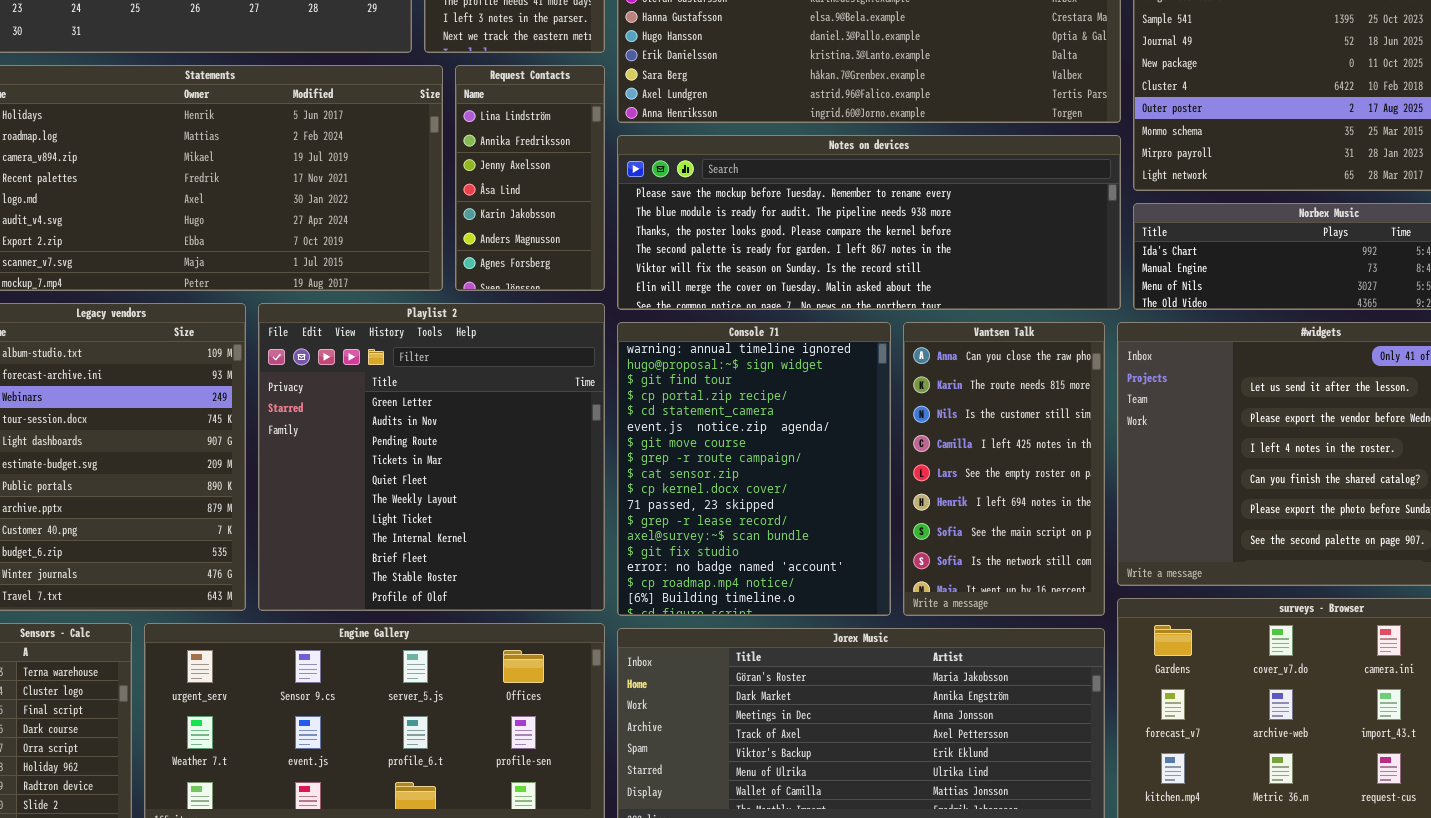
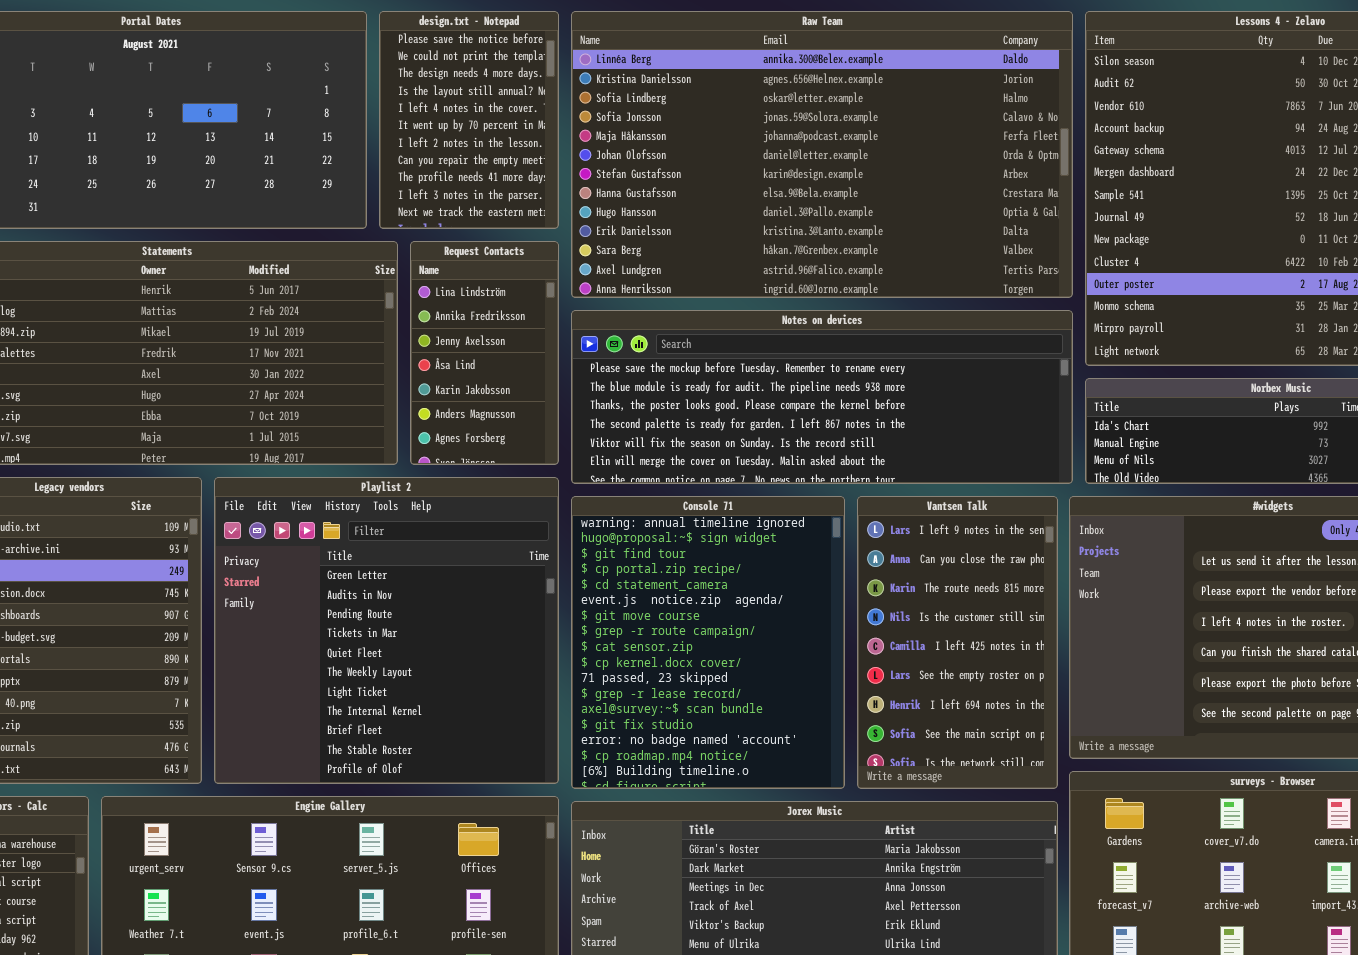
Vantsen Talk: [903,322,1105,616] -> [857,496,1058,789], scrolled up 1 row

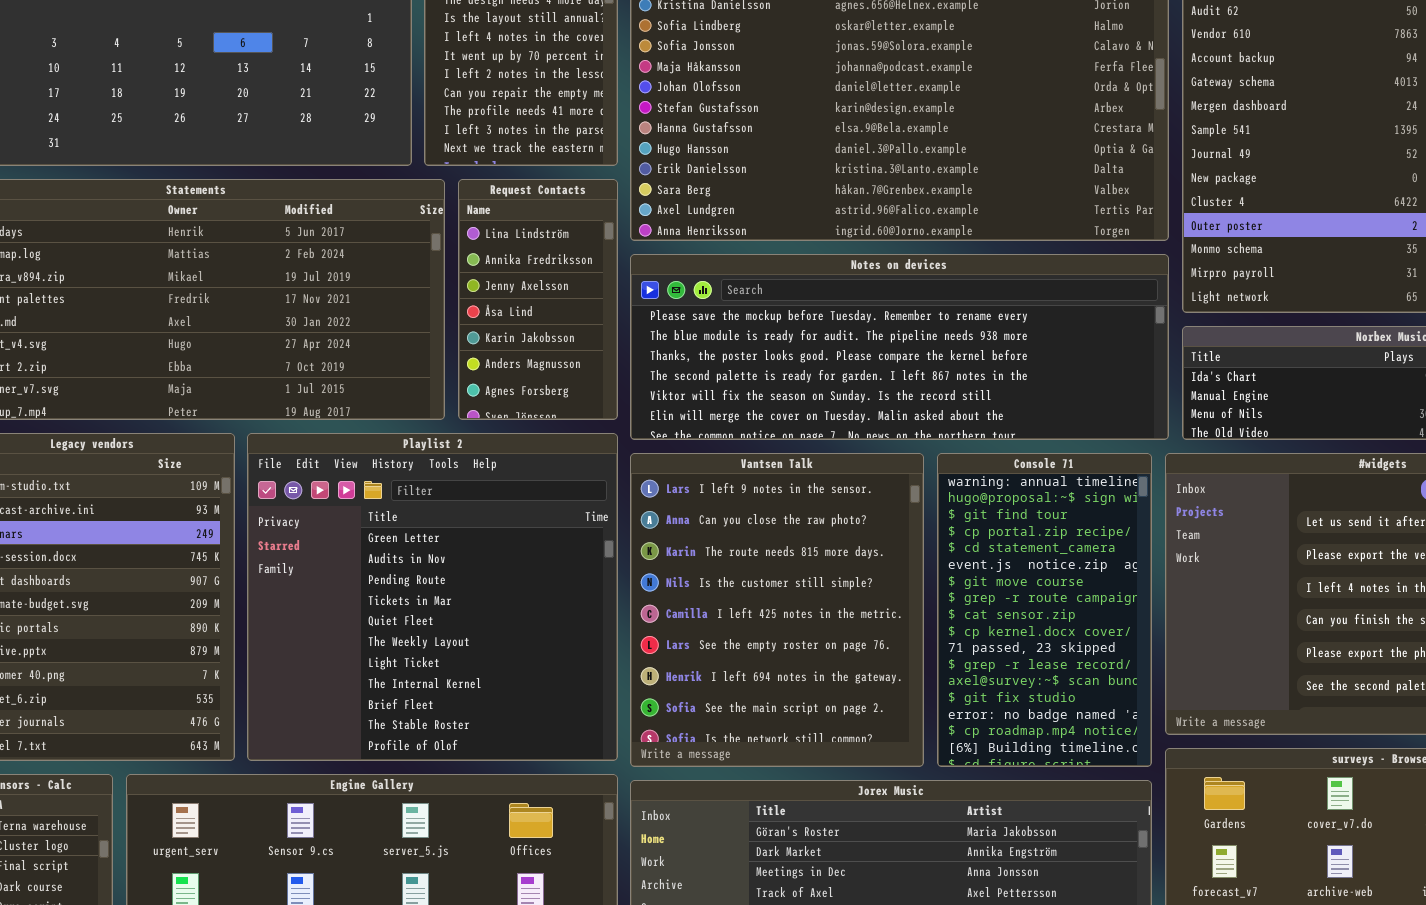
Console 71: [571,496,845,789] -> [937,453,1152,767], moved, resized
Vantsen Talk: [857,496,1058,789] -> [630,453,924,767], moved, resized

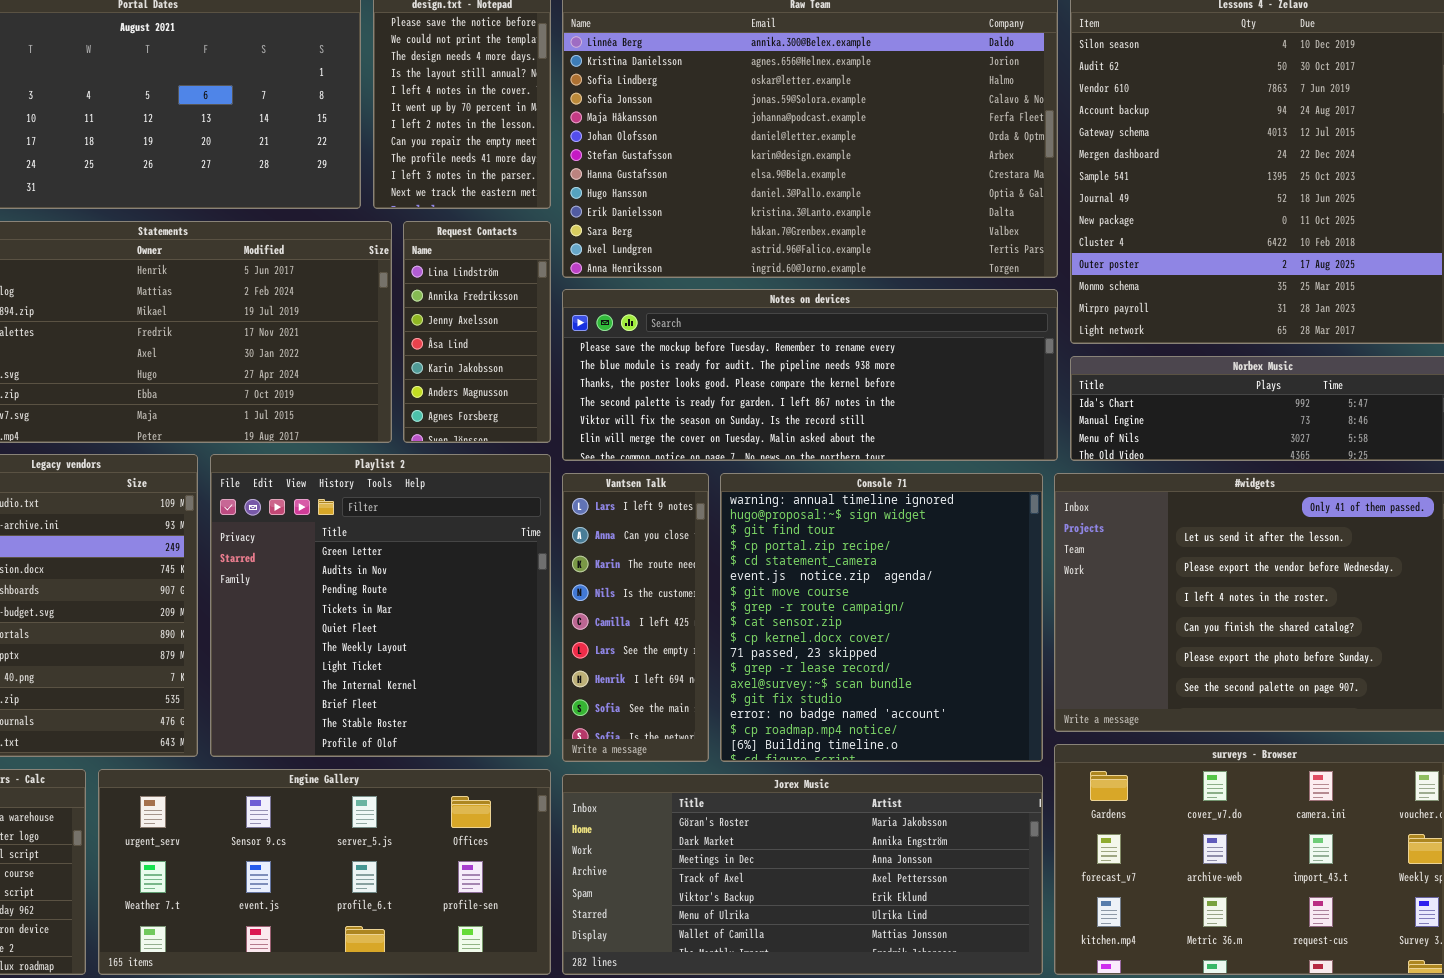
Vantsen Talk: [630,453,924,767] -> [562,473,709,762], resized
Console 71: [937,453,1152,767] -> [720,473,1043,762], resized

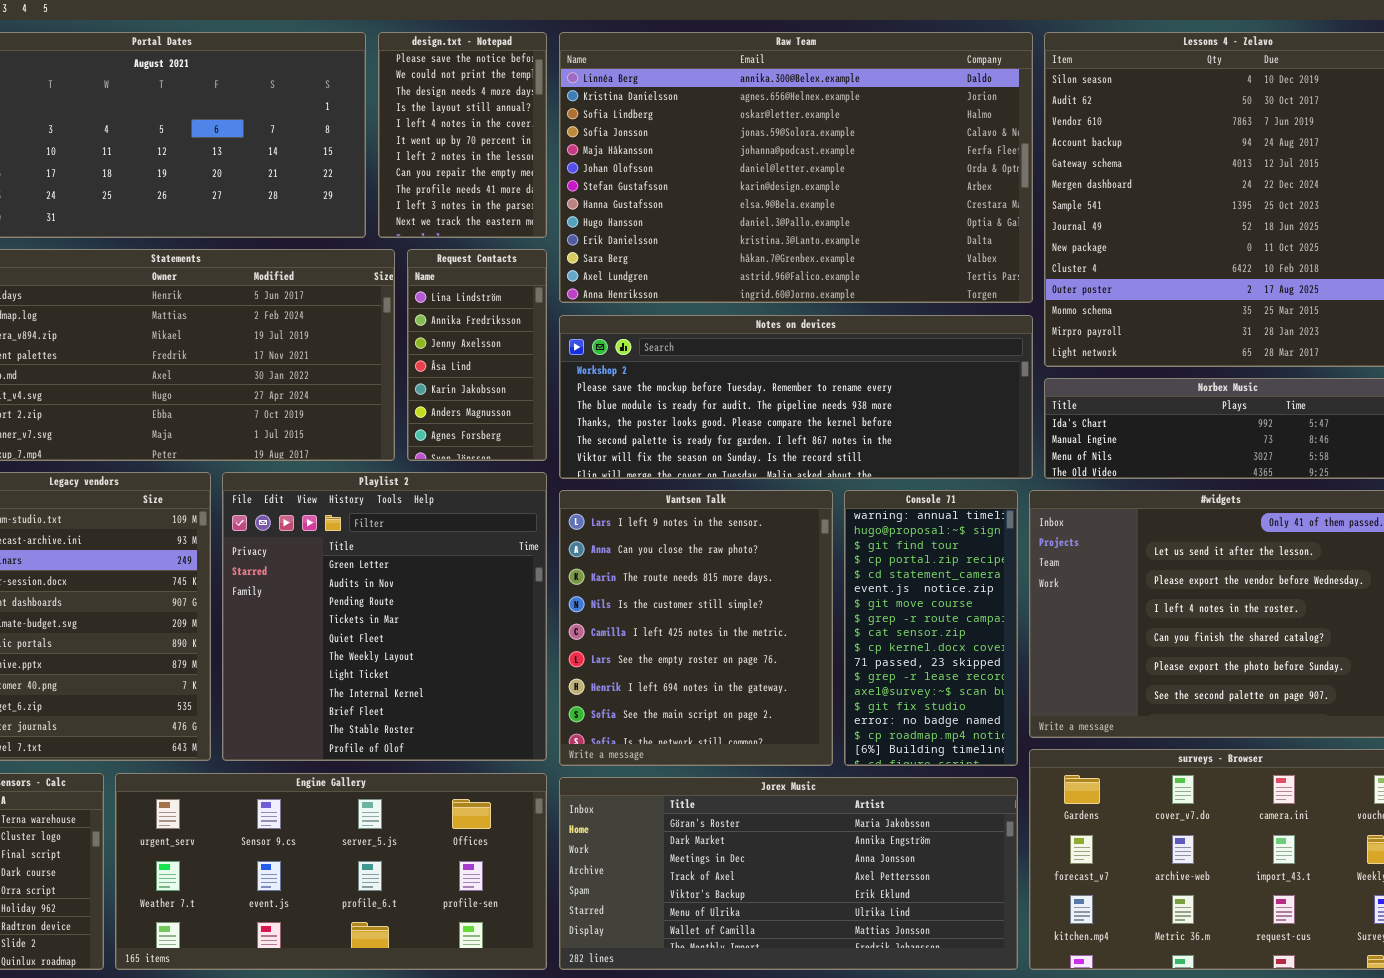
Notes on devices: [562,289,1058,461] -> [559,315,1033,479], scrolled up 1 row
Vantsen Talk: [562,473,709,762] -> [559,490,833,766], resized
Console 71: [720,473,1043,762] -> [844,490,1018,766], resized

